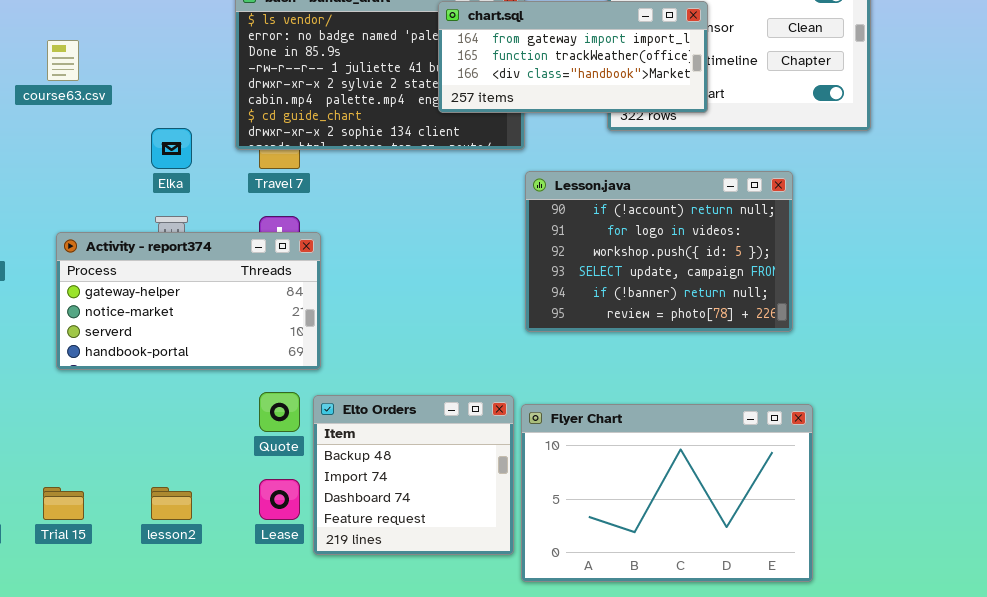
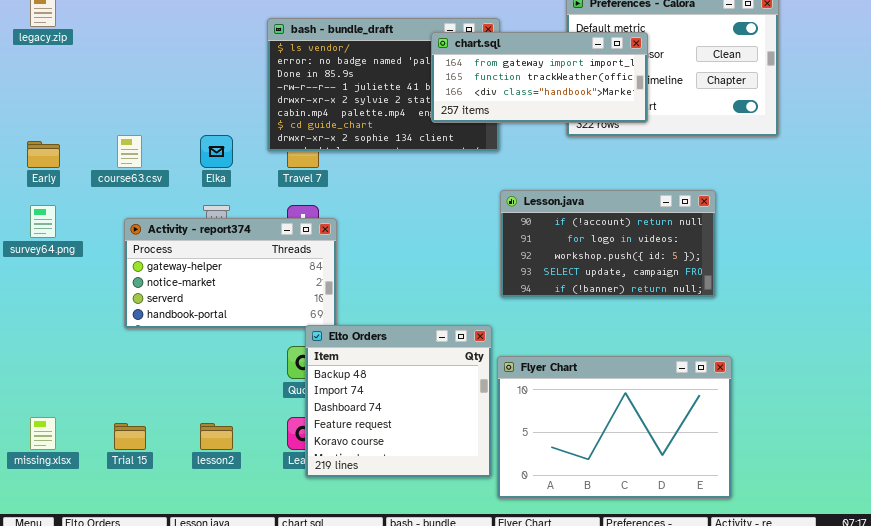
course63.csv: [47,40,79,81] -> [117,135,142,168], moved
Lesson.java: [525,171,793,332] -> [500,190,716,298], resized
Elto Orders: [313,395,514,555] -> [305,325,492,478], resized

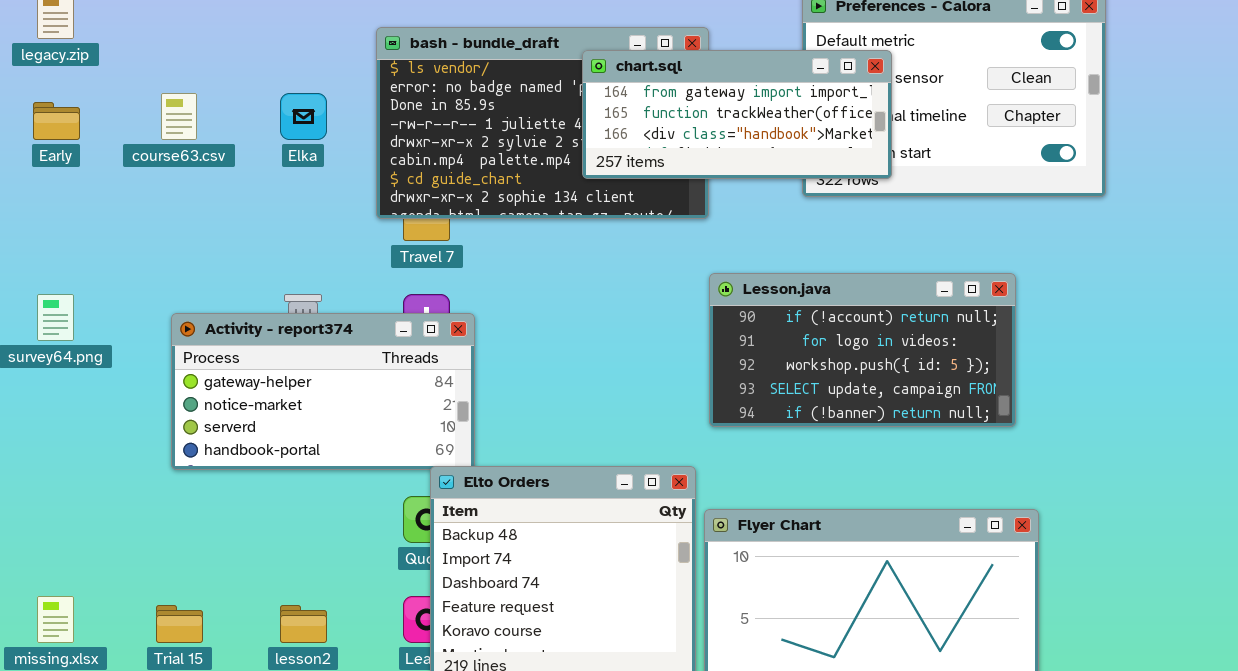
chart.sql: [431,32,648,123] -> [582,50,892,179], moved
course63.csv: [117,135,142,168] -> [161,93,197,140], moved
Elka: [200,135,233,168] -> [280,93,327,140], moved
Early: [27,141,60,168] -> [33,102,80,140], moved

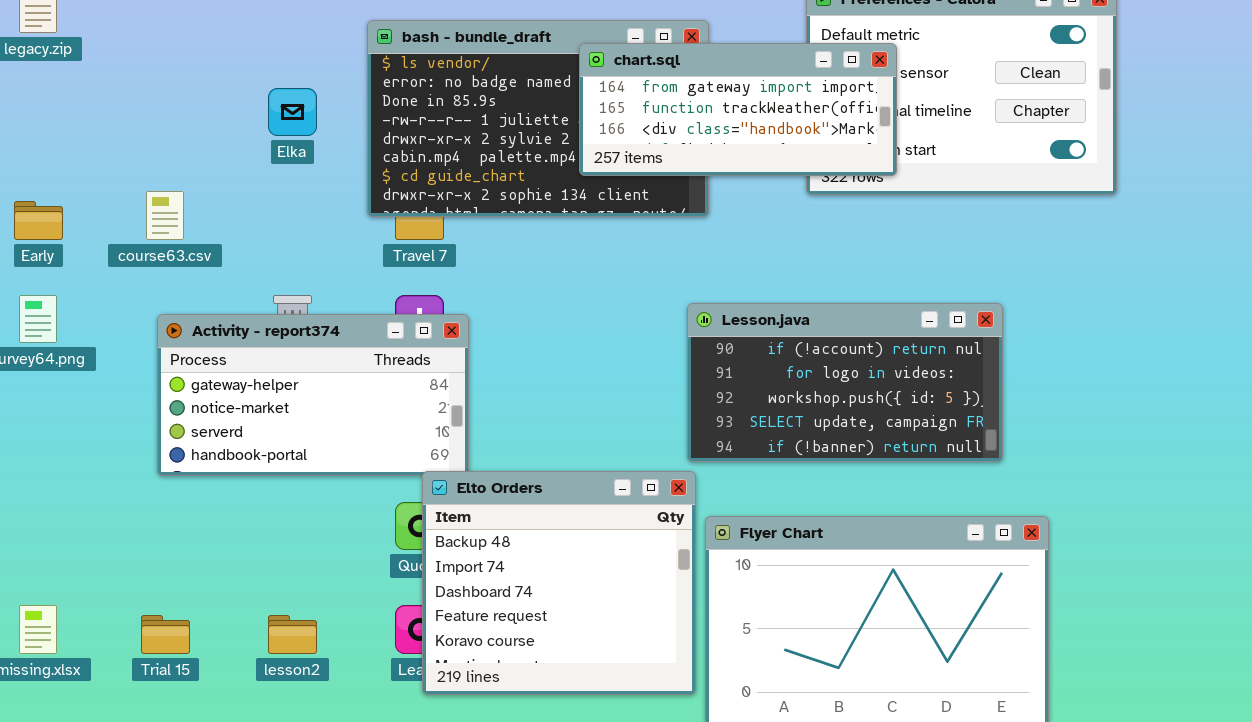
course63.csv: [161,93,197,140] -> [146,191,184,240], moved
Early: [33,102,80,140] -> [14,201,63,240], moved
Lesson.java: [709,273,1016,427] -> [687,303,1003,462], moved

